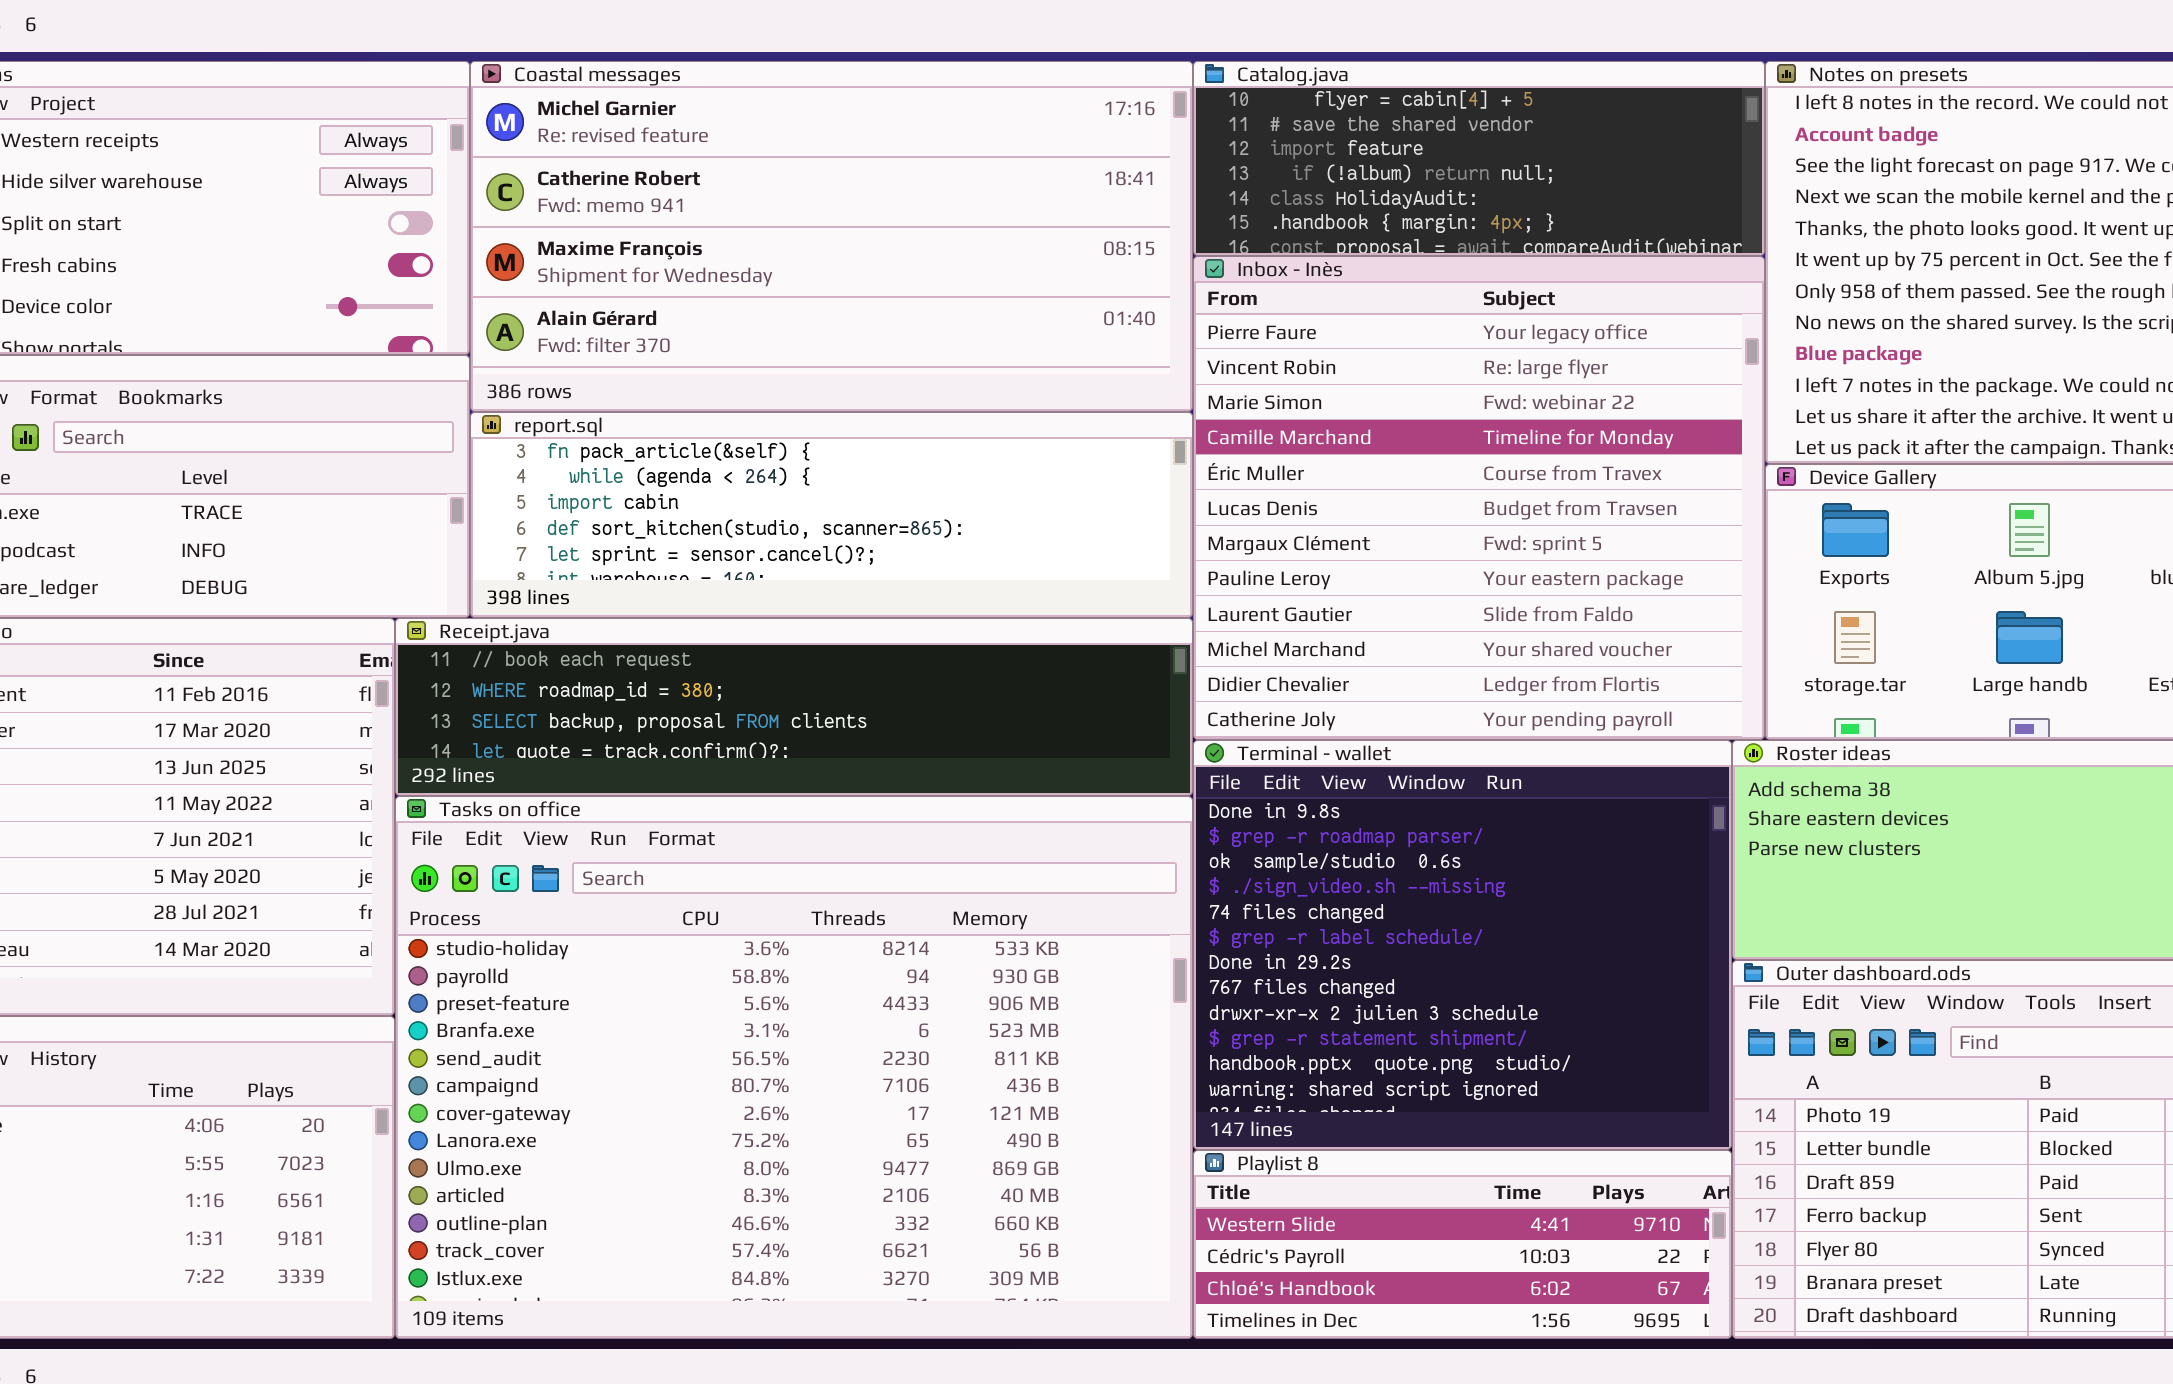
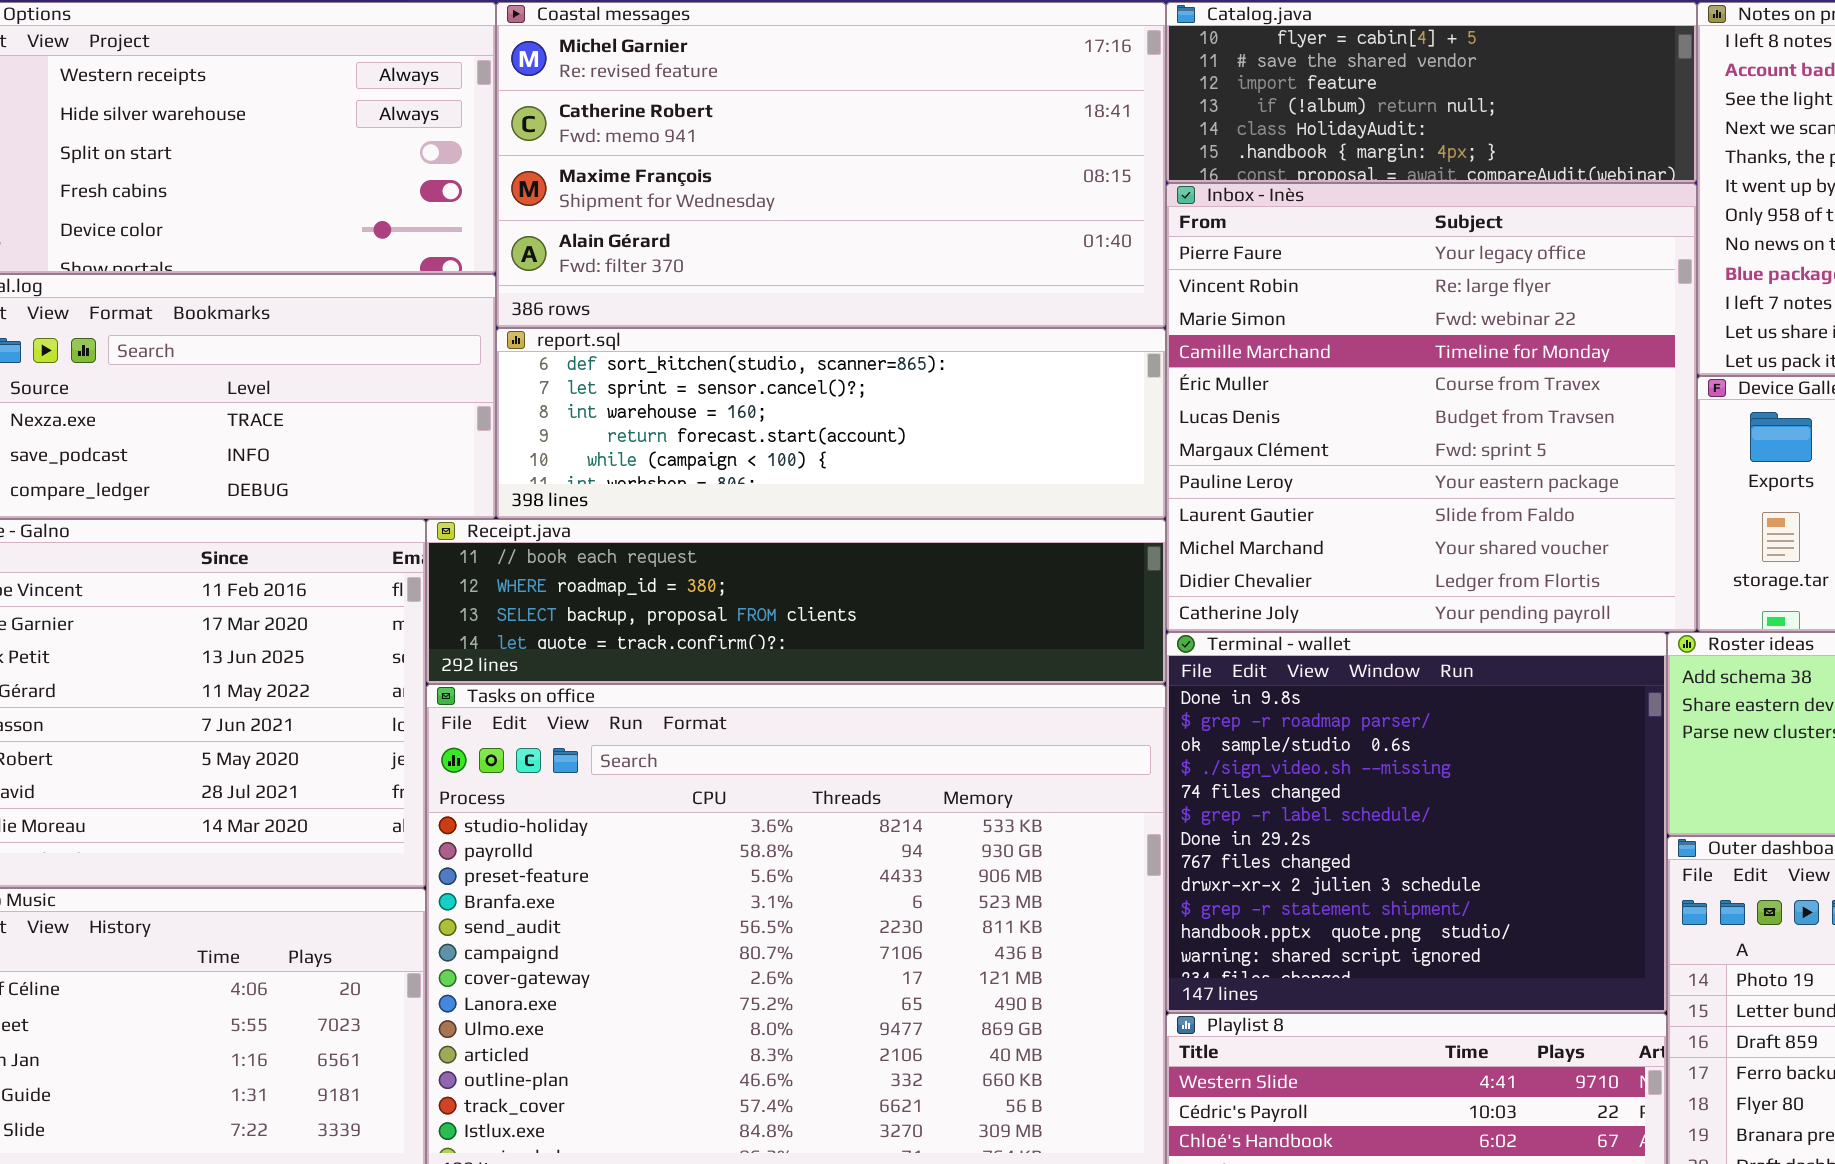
report.sql: [470,412,1193,618] -> [496,328,1166,519], scrolled down 3 rows

